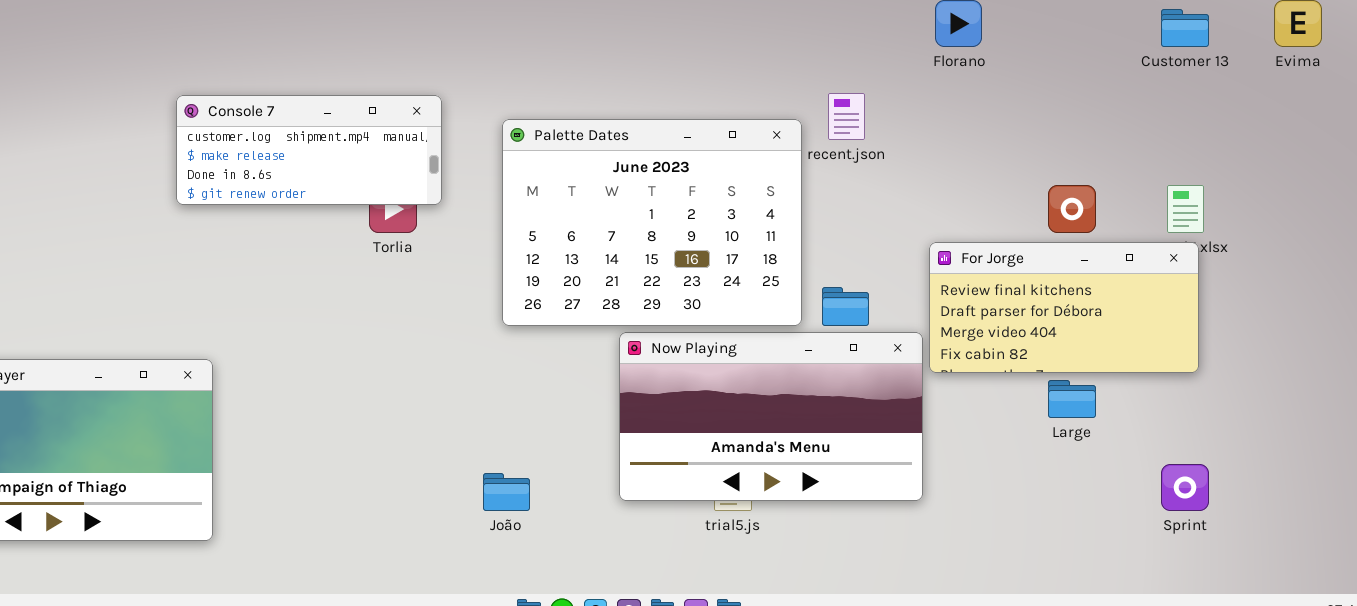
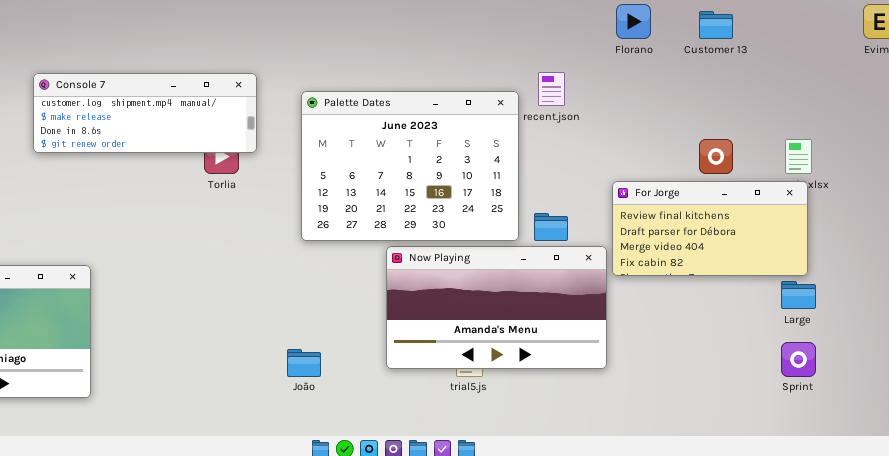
Customer 13: [1161,9,1209,47] -> [699,11,733,39], moved
Console 7: [176,95,442,205] -> [33,73,257,153], resized
Large: [1048,380,1096,418] -> [781,281,816,309], moved

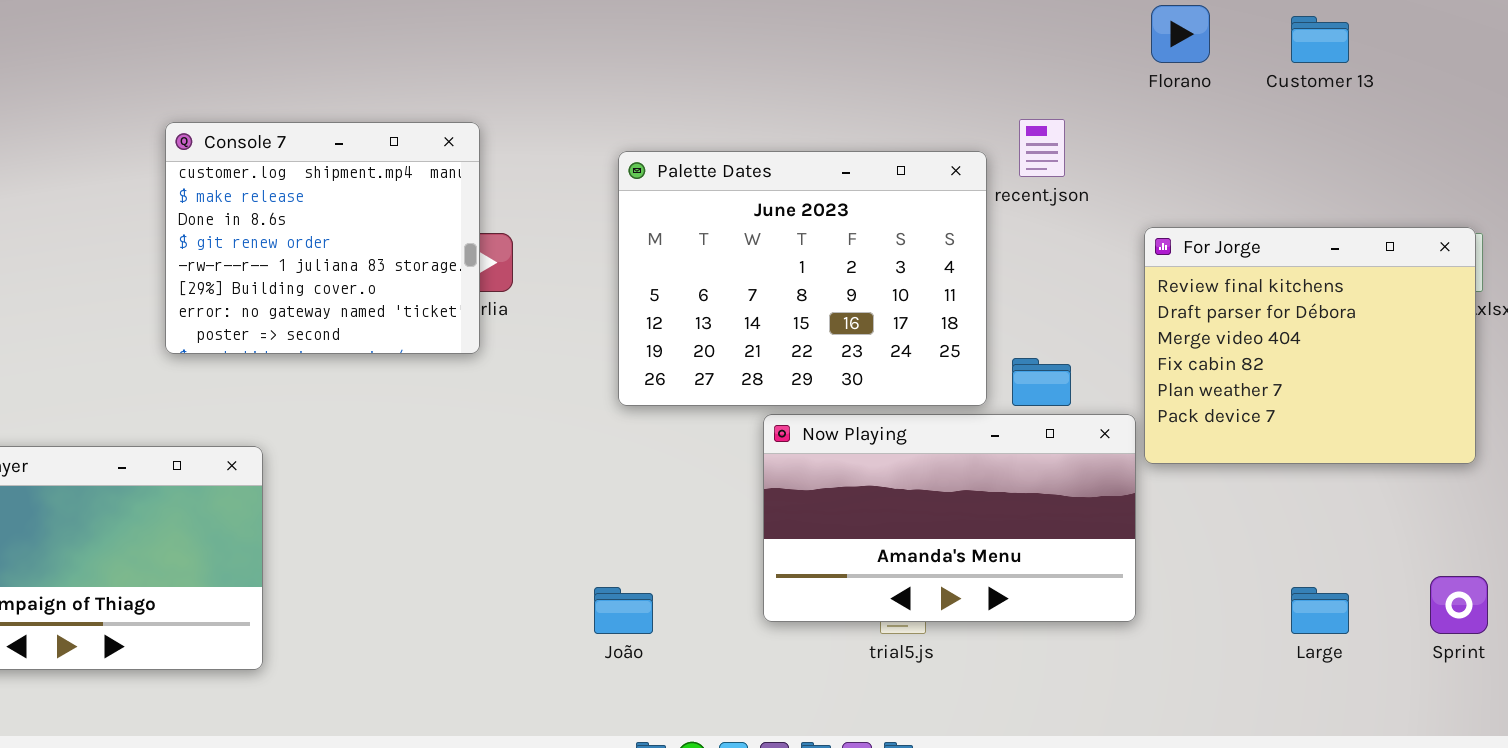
Console 7: [33,73,257,153] -> [165,122,480,354], resized
For Jorge: [612,181,808,276] -> [1144,227,1476,464], resized
Large: [781,281,816,309] -> [1291,587,1349,634], moved

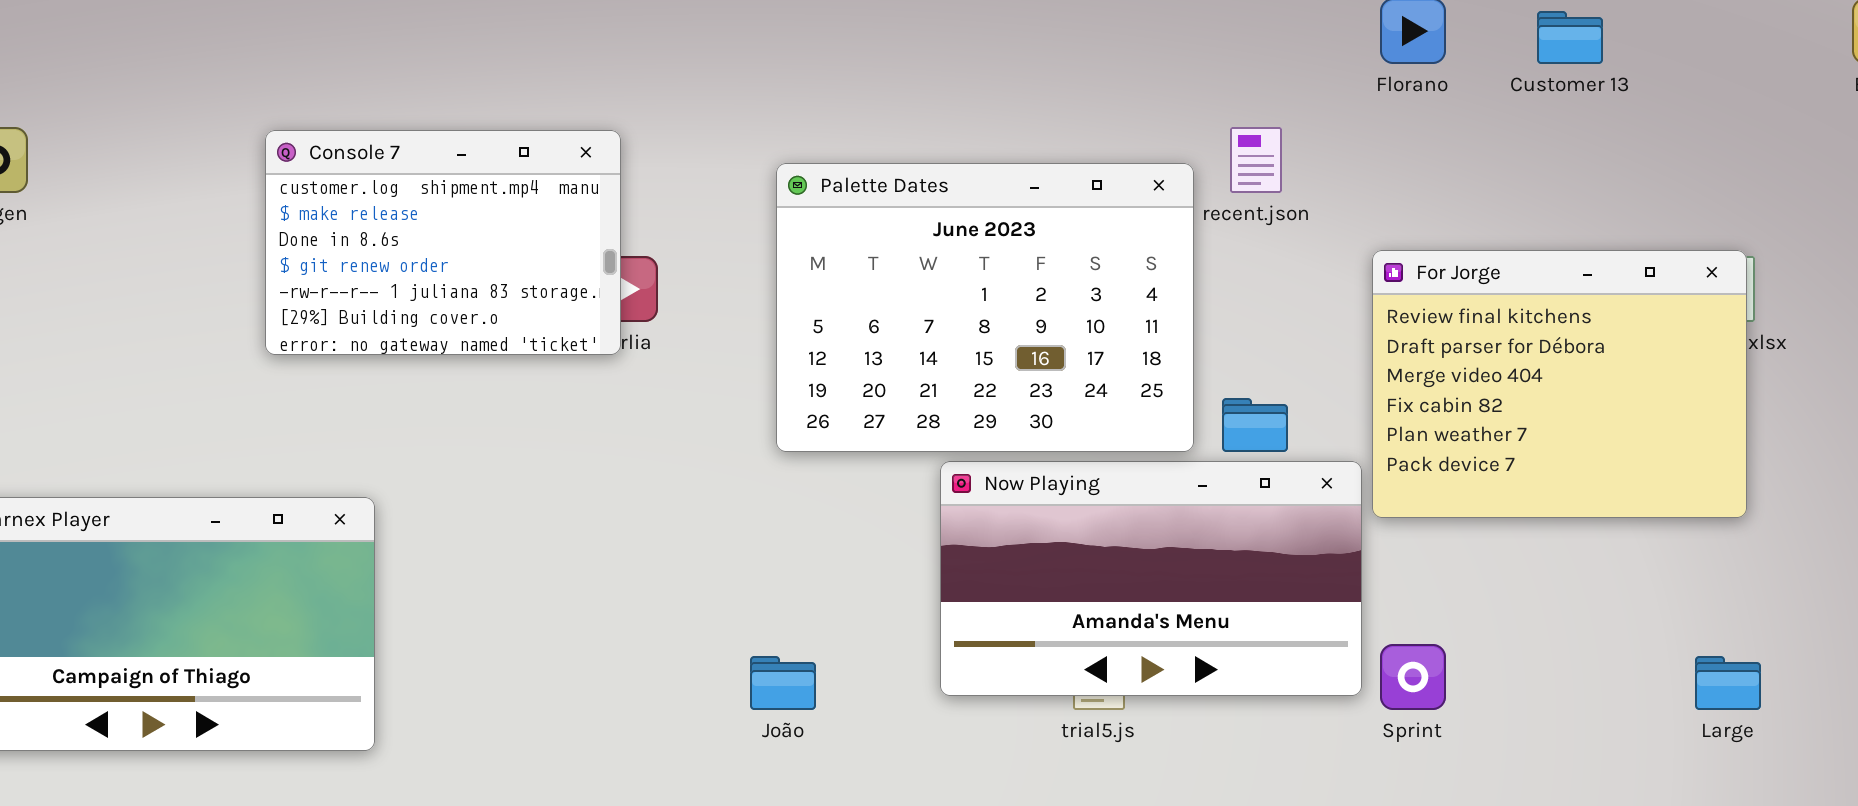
Console 7: [165,122,480,354] -> [265,130,621,355], resized
Sprint: [1430,576,1488,634] -> [1380,644,1446,710], moved
Large: [1291,587,1349,634] -> [1695,656,1761,710], moved

